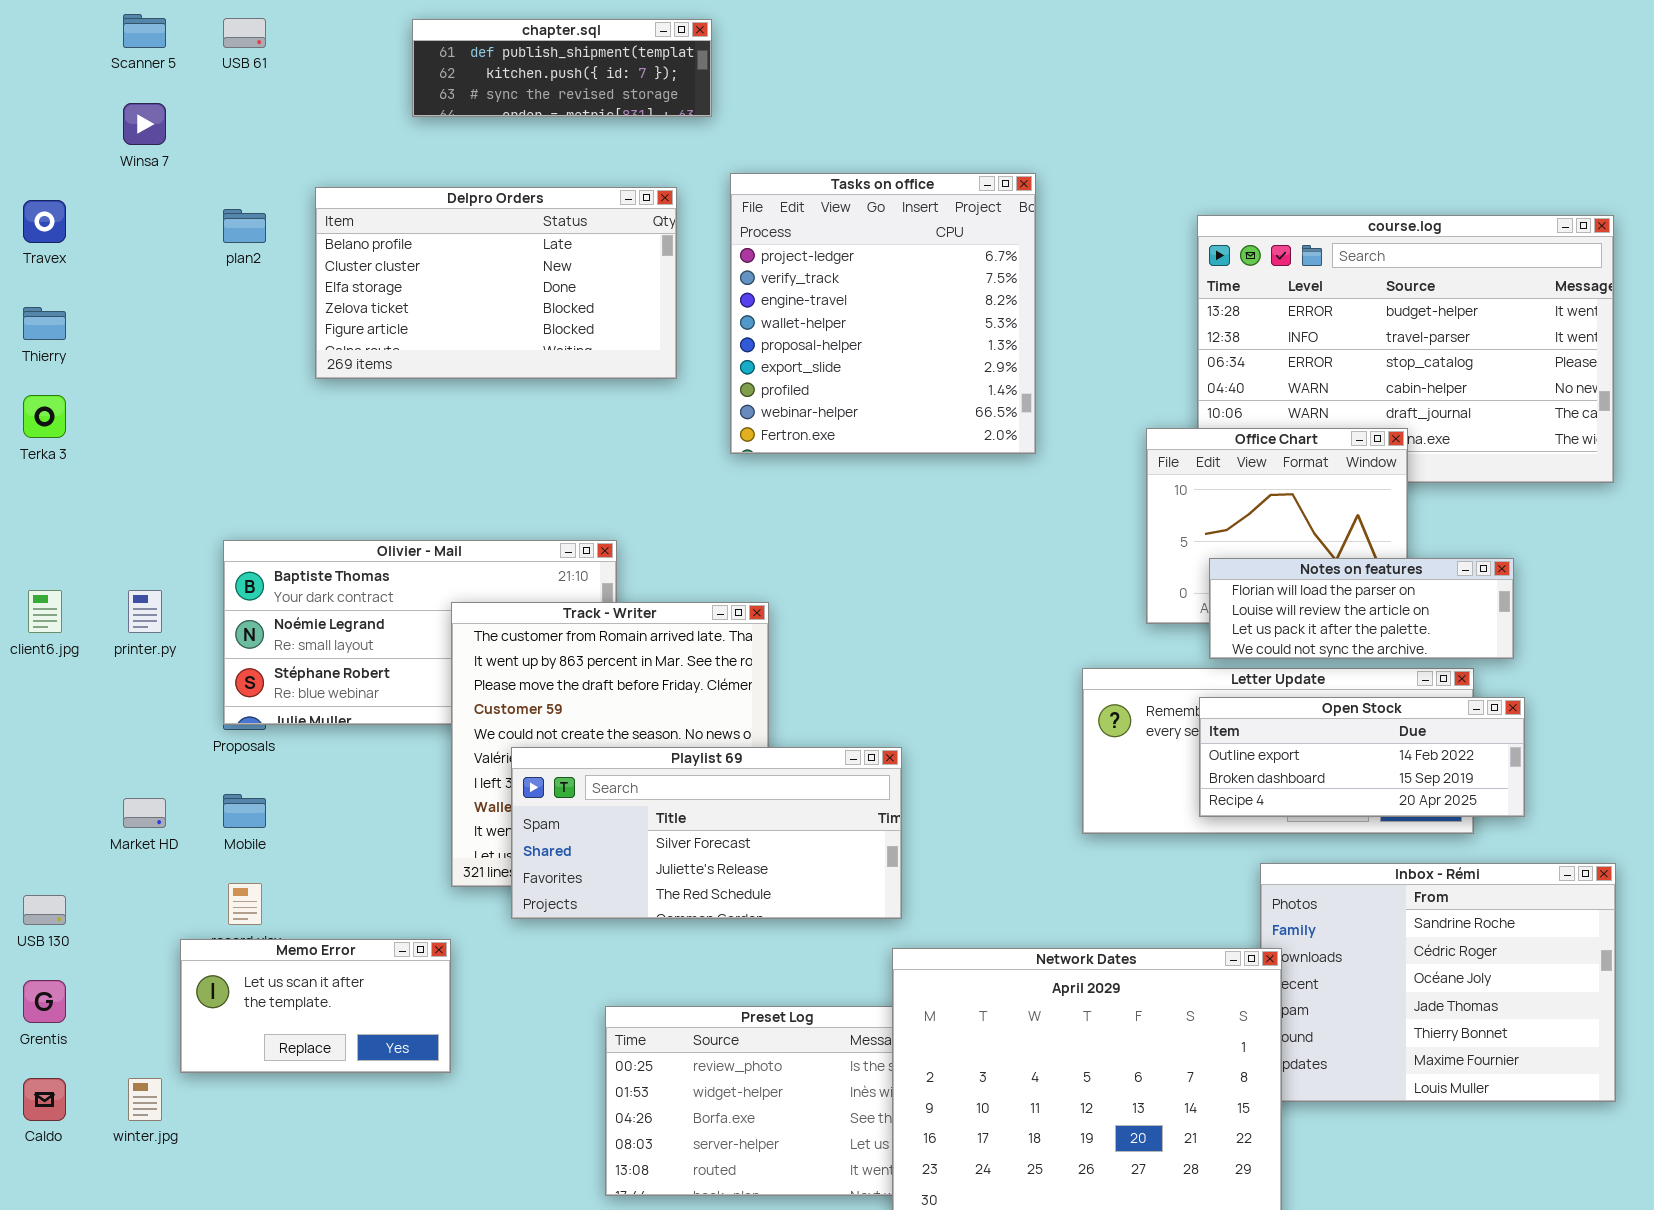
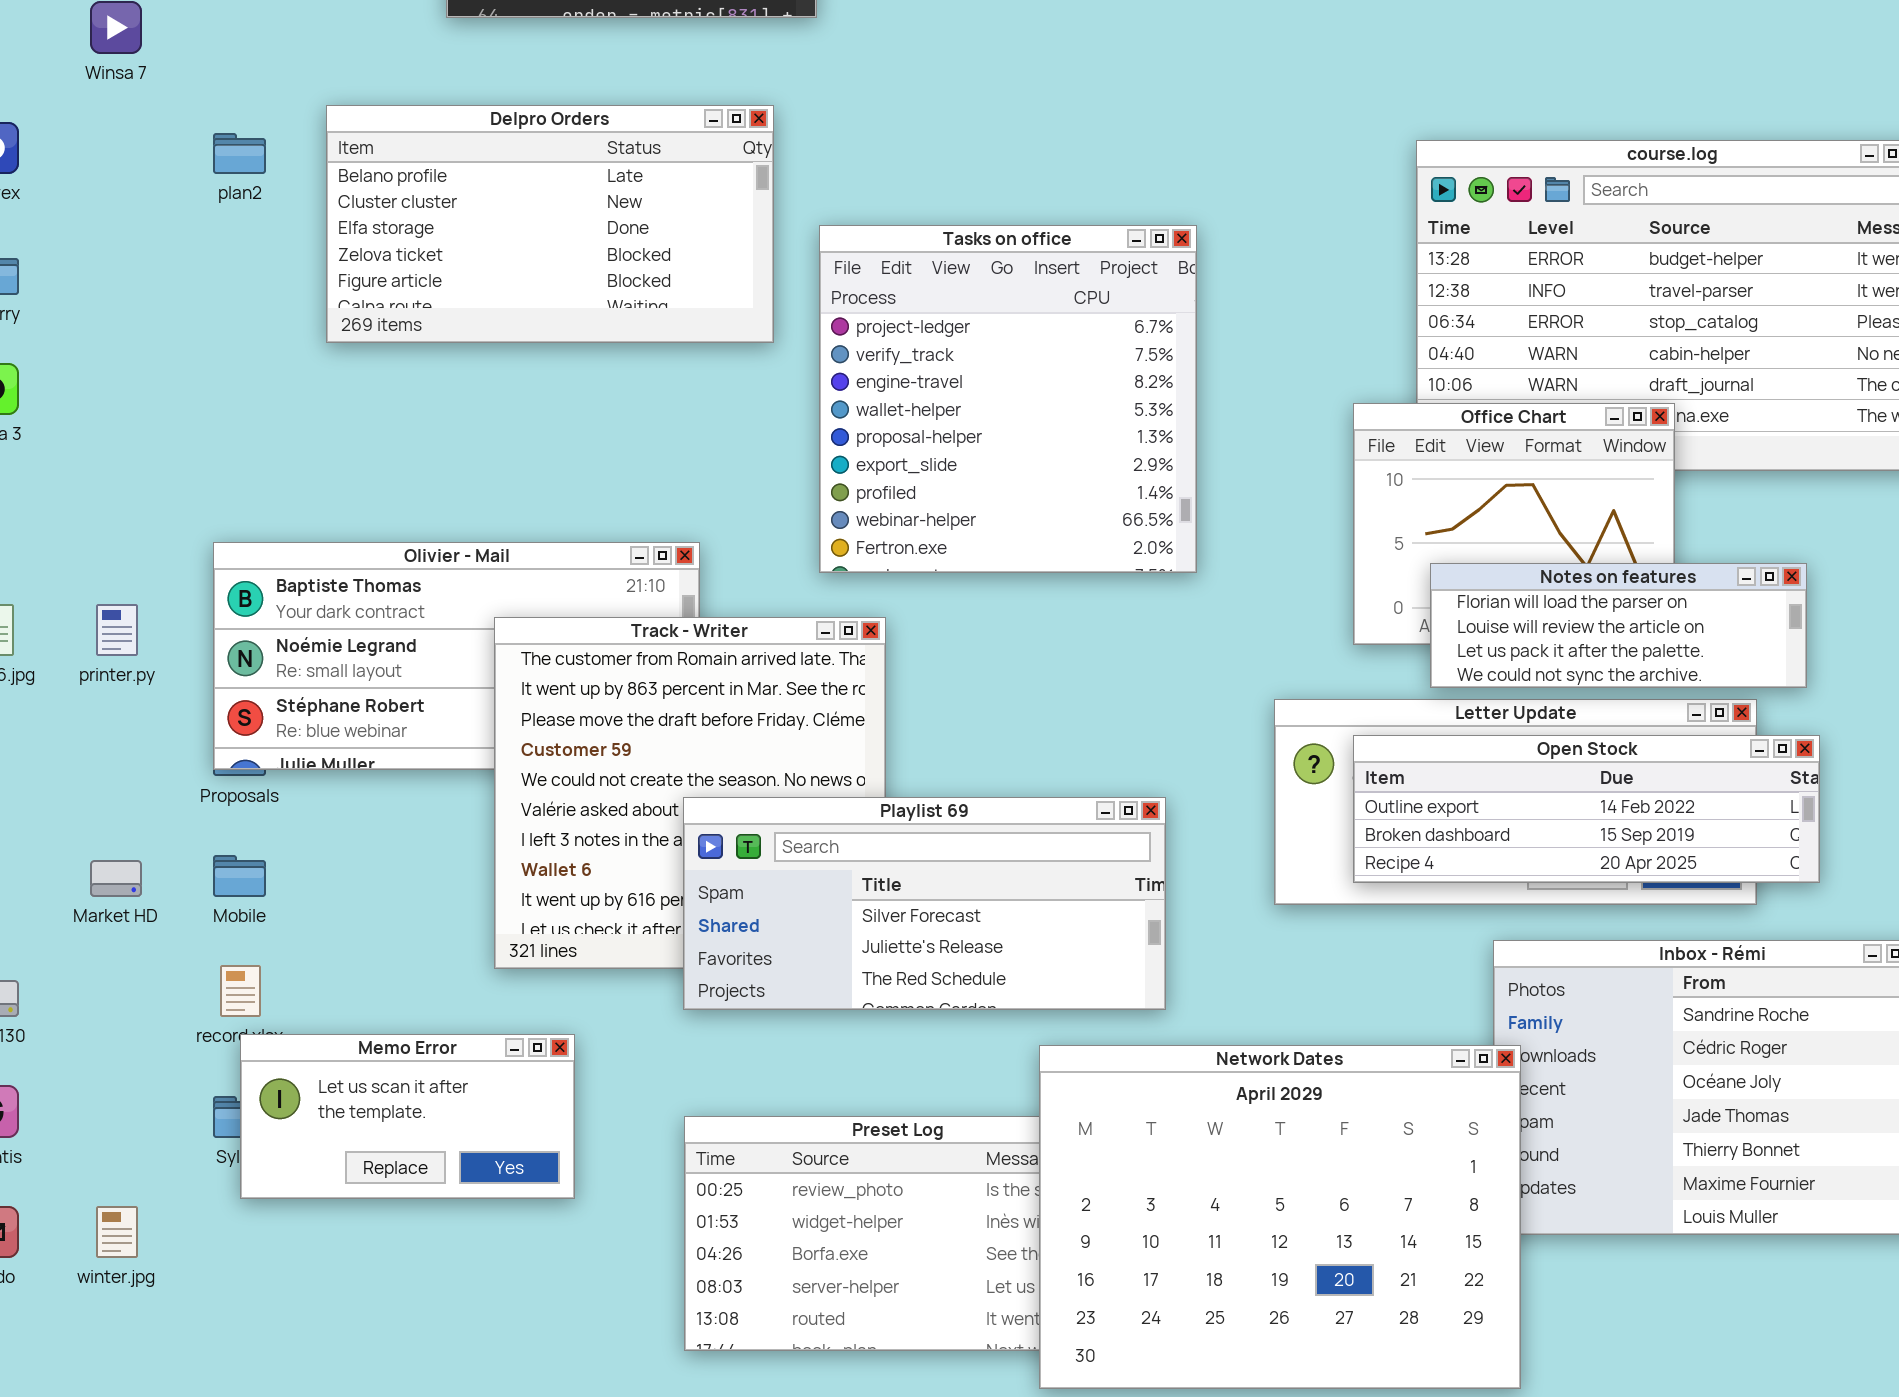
Tasks on office: [730,173,1036,454] -> [819,225,1197,573], moved
Open Stock: [1199,697,1525,817] -> [1353,735,1820,883], resized
Playlist 69: [511,747,902,919] -> [683,797,1166,1010], moved
Memo Error: [180,939,451,1073] -> [240,1034,575,1199], moved

